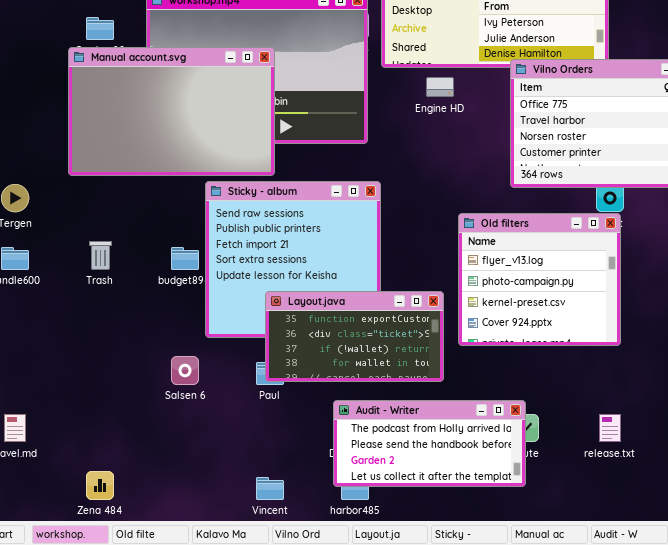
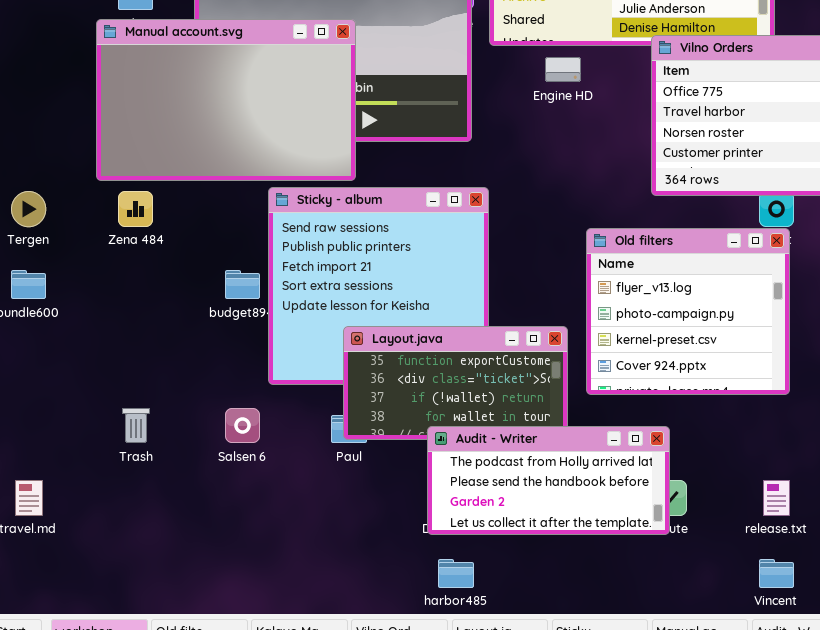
Trash: [89,241,112,270] -> [122,408,150,443], moved
Audit - Writer: [333,400,526,487] -> [427,426,670,535], moved
Zena 484: [86,471,114,500] -> [118,191,153,227], moved
Vincent: [256,477,284,500] -> [759,559,794,588], moved

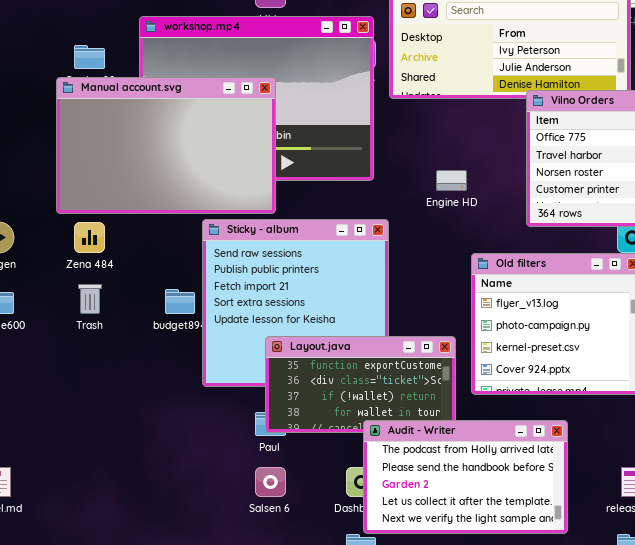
Engine HD: [545,57,581,82] -> [436,170,467,191], moved
Trash: [122,408,150,443] -> [78,284,102,314], moved
Salsen 6: [225,408,260,443] -> [255,467,286,497], moved
Audit - Writer: [427,426,670,535] -> [363,420,568,534], moved, resized

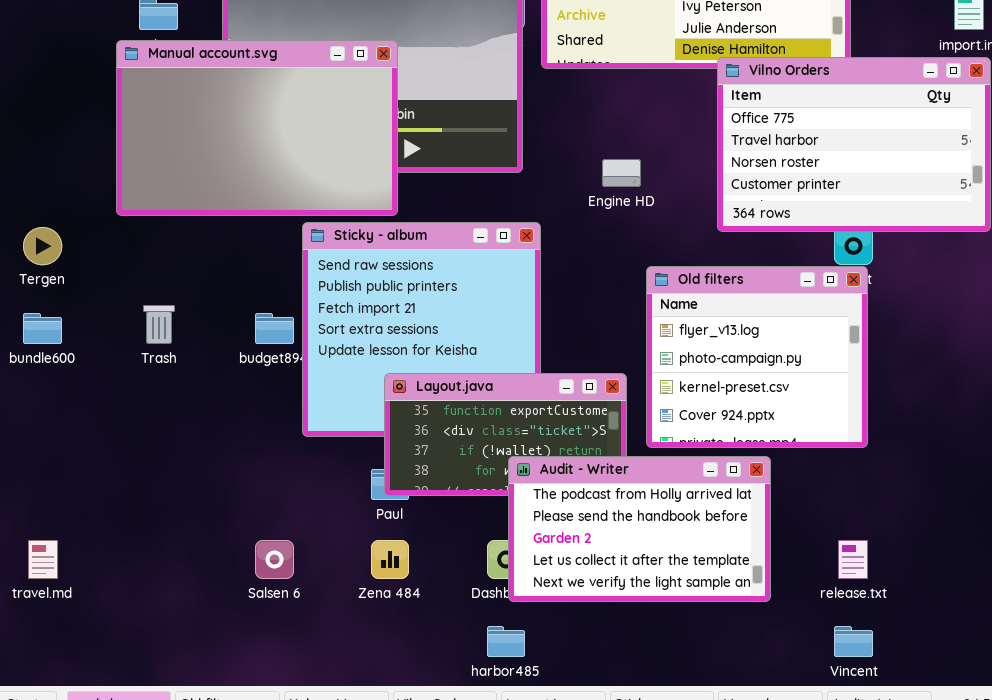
Zena 484: [74,222,105,253] -> [371,540,409,579], moved
Audit - Writer: [363,420,568,534] -> [508,456,771,602], moved
Salsen 6: [255,467,286,497] -> [255,540,294,579], moved

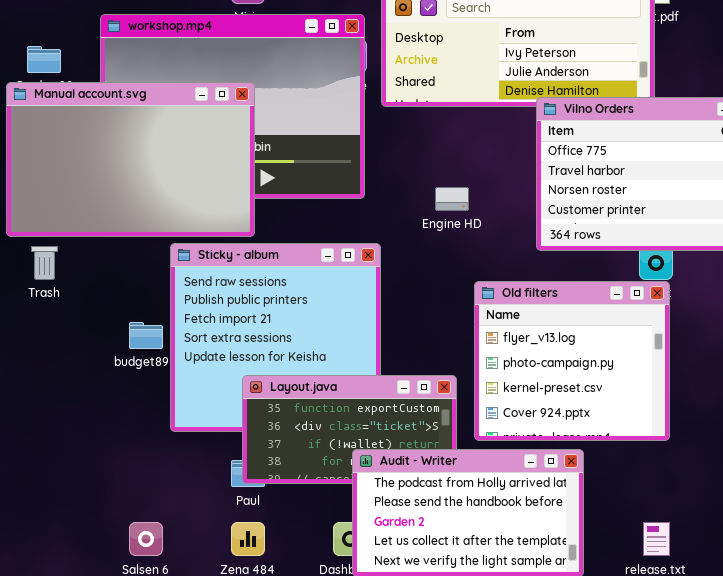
Trash: [143,305,175,344] -> [31,246,58,280], moved

